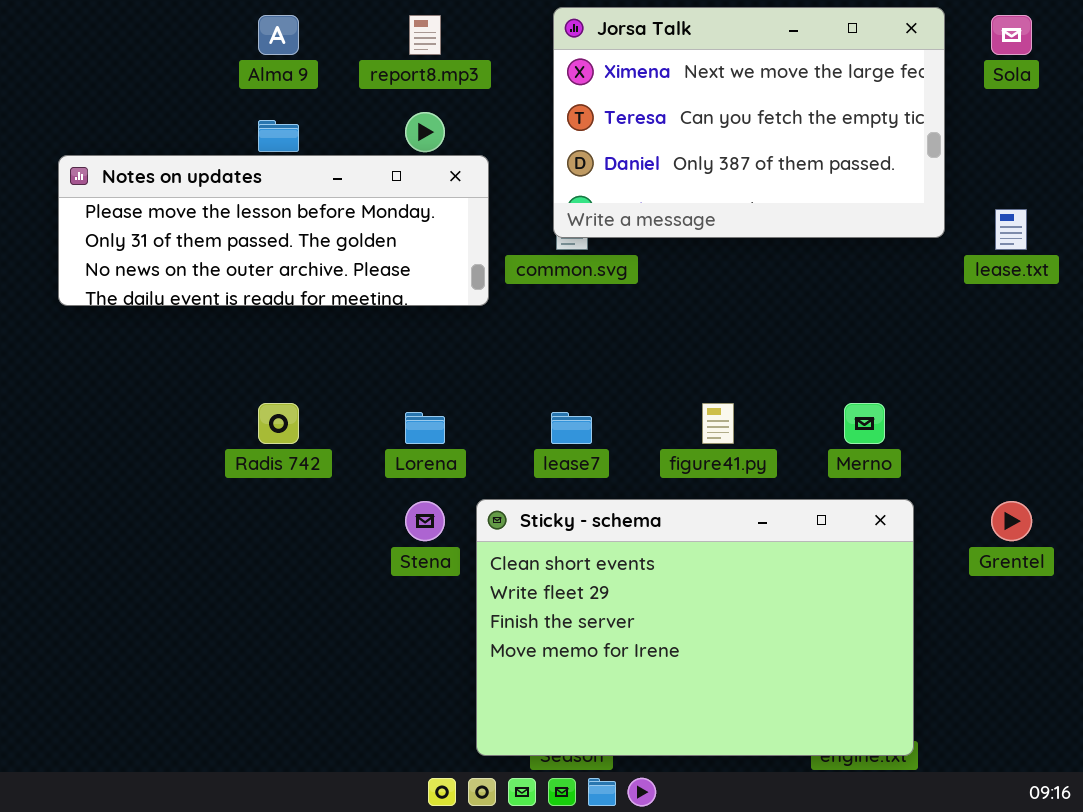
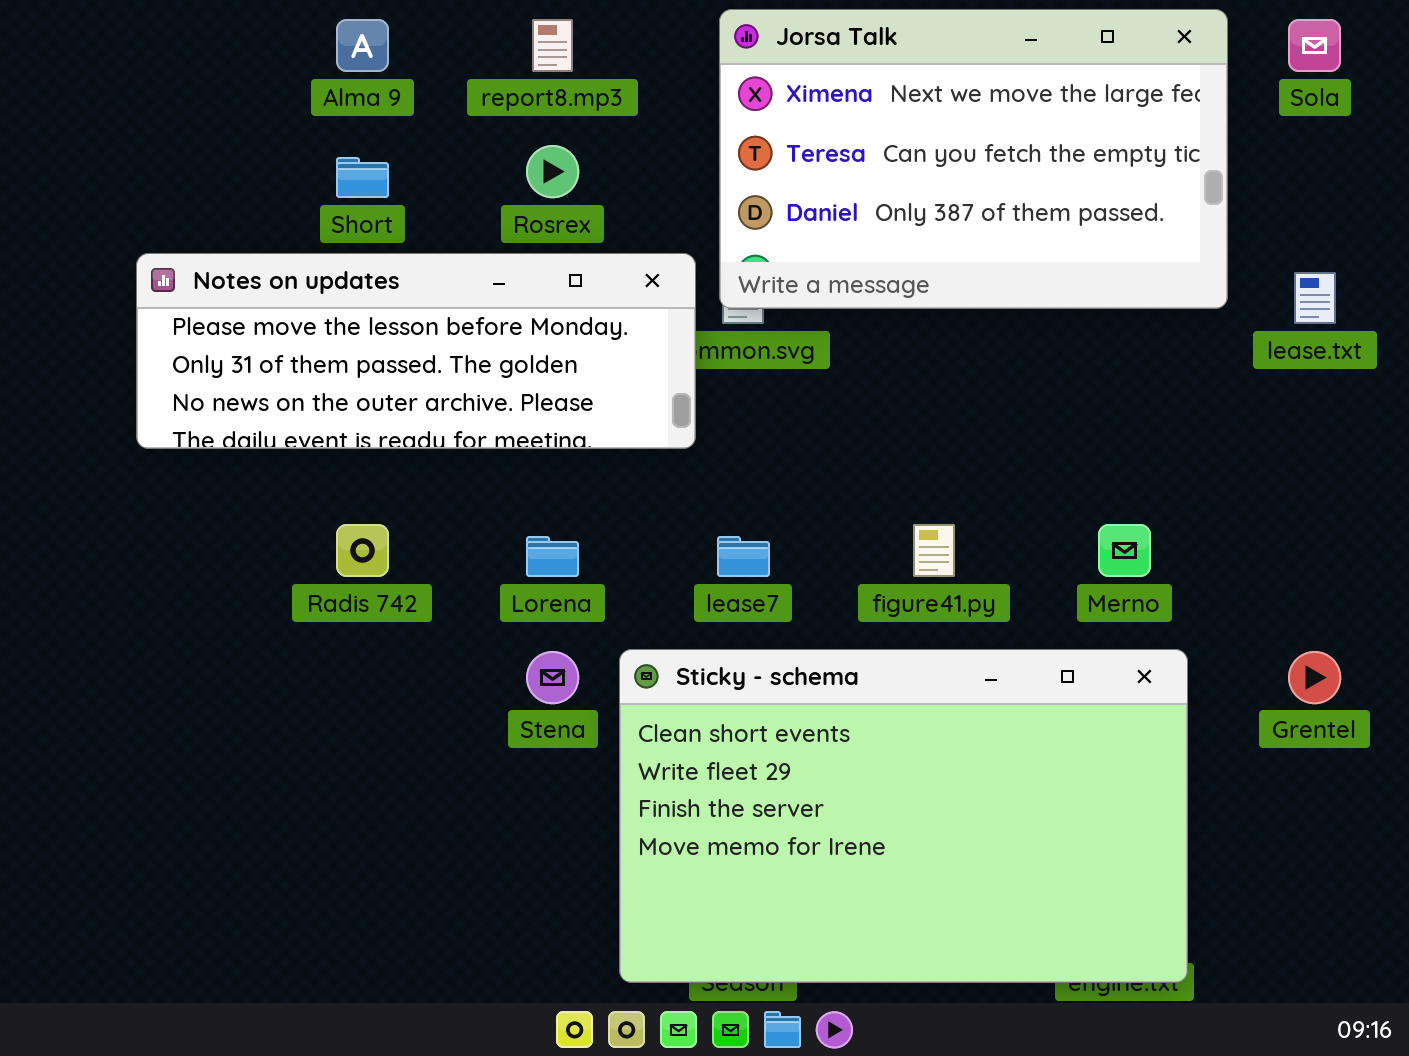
Notes on updates: [58,155,489,306] -> [136,253,696,449], moved

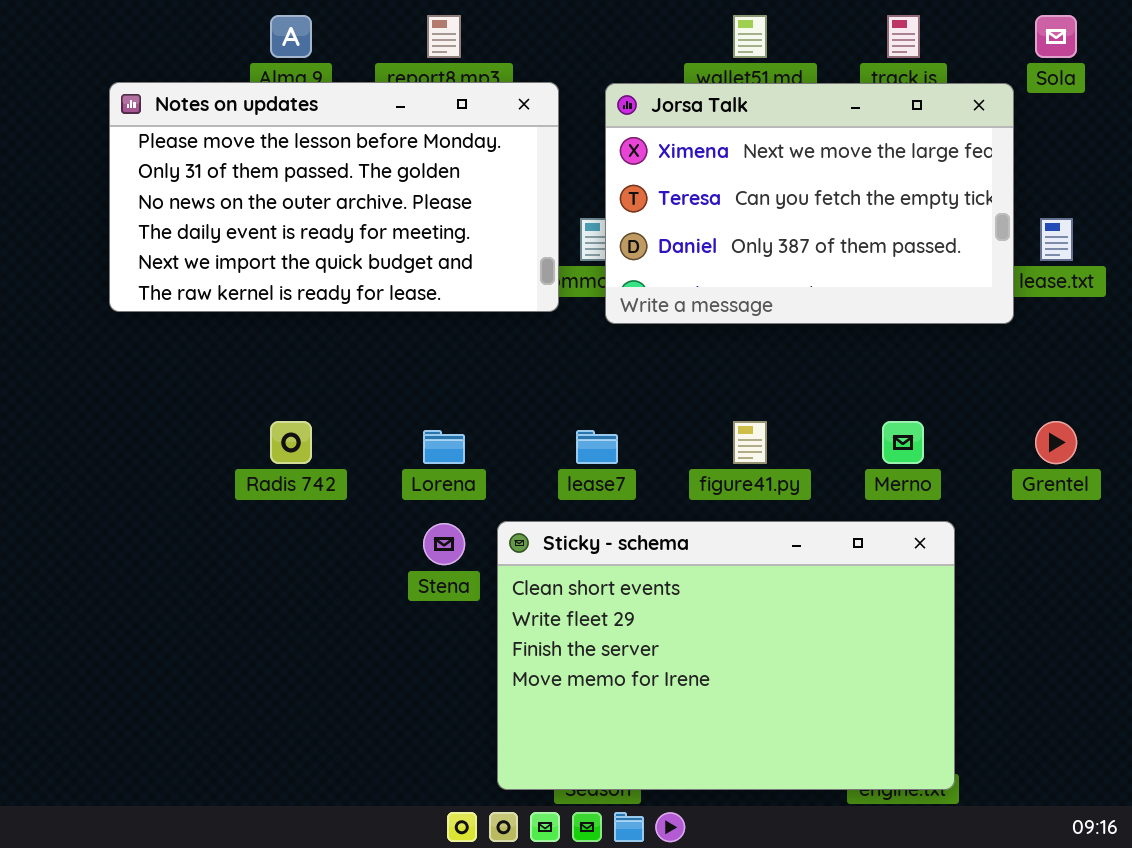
Jorsa Talk: [719,9,1228,309] -> [605,83,1014,324], moved
Notes on updates: [136,253,696,449] -> [109,82,559,312], moved, resized
Grentel: [1288,651,1341,704] -> [1035,421,1077,464], moved

